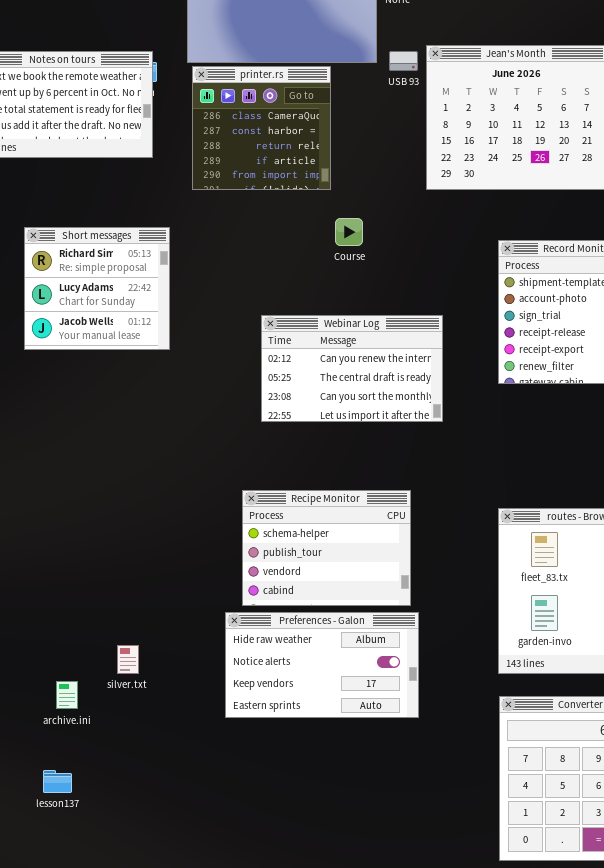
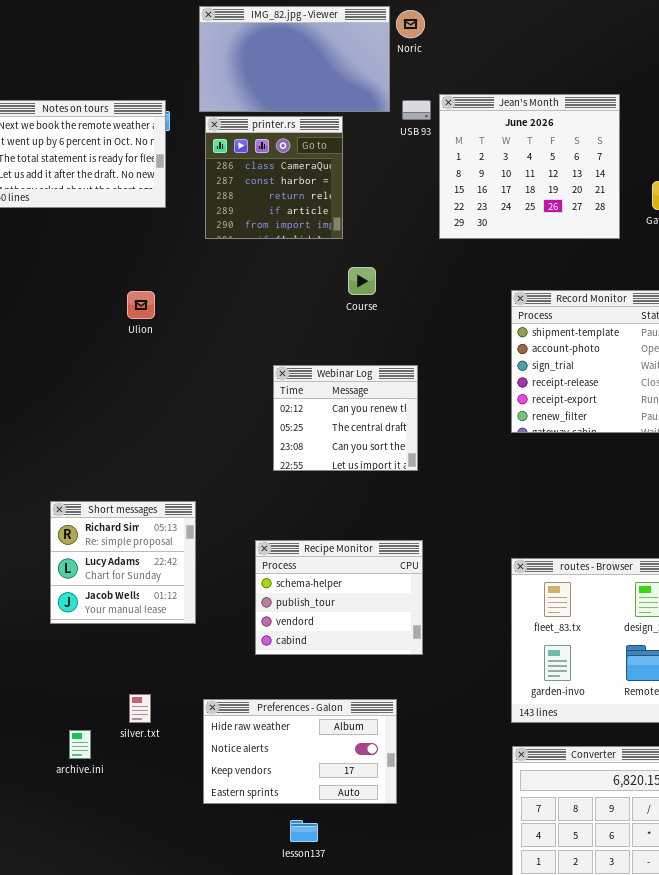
Short messages: [24,227,170,350] -> [50,501,196,624], moved
Webinar Log: [261,315,443,422] -> [273,365,418,471], resized
Preferences - Galon: [225,612,419,718] -> [203,699,397,804], moved
lesson137: [43,770,72,793] -> [290,820,318,842], moved

